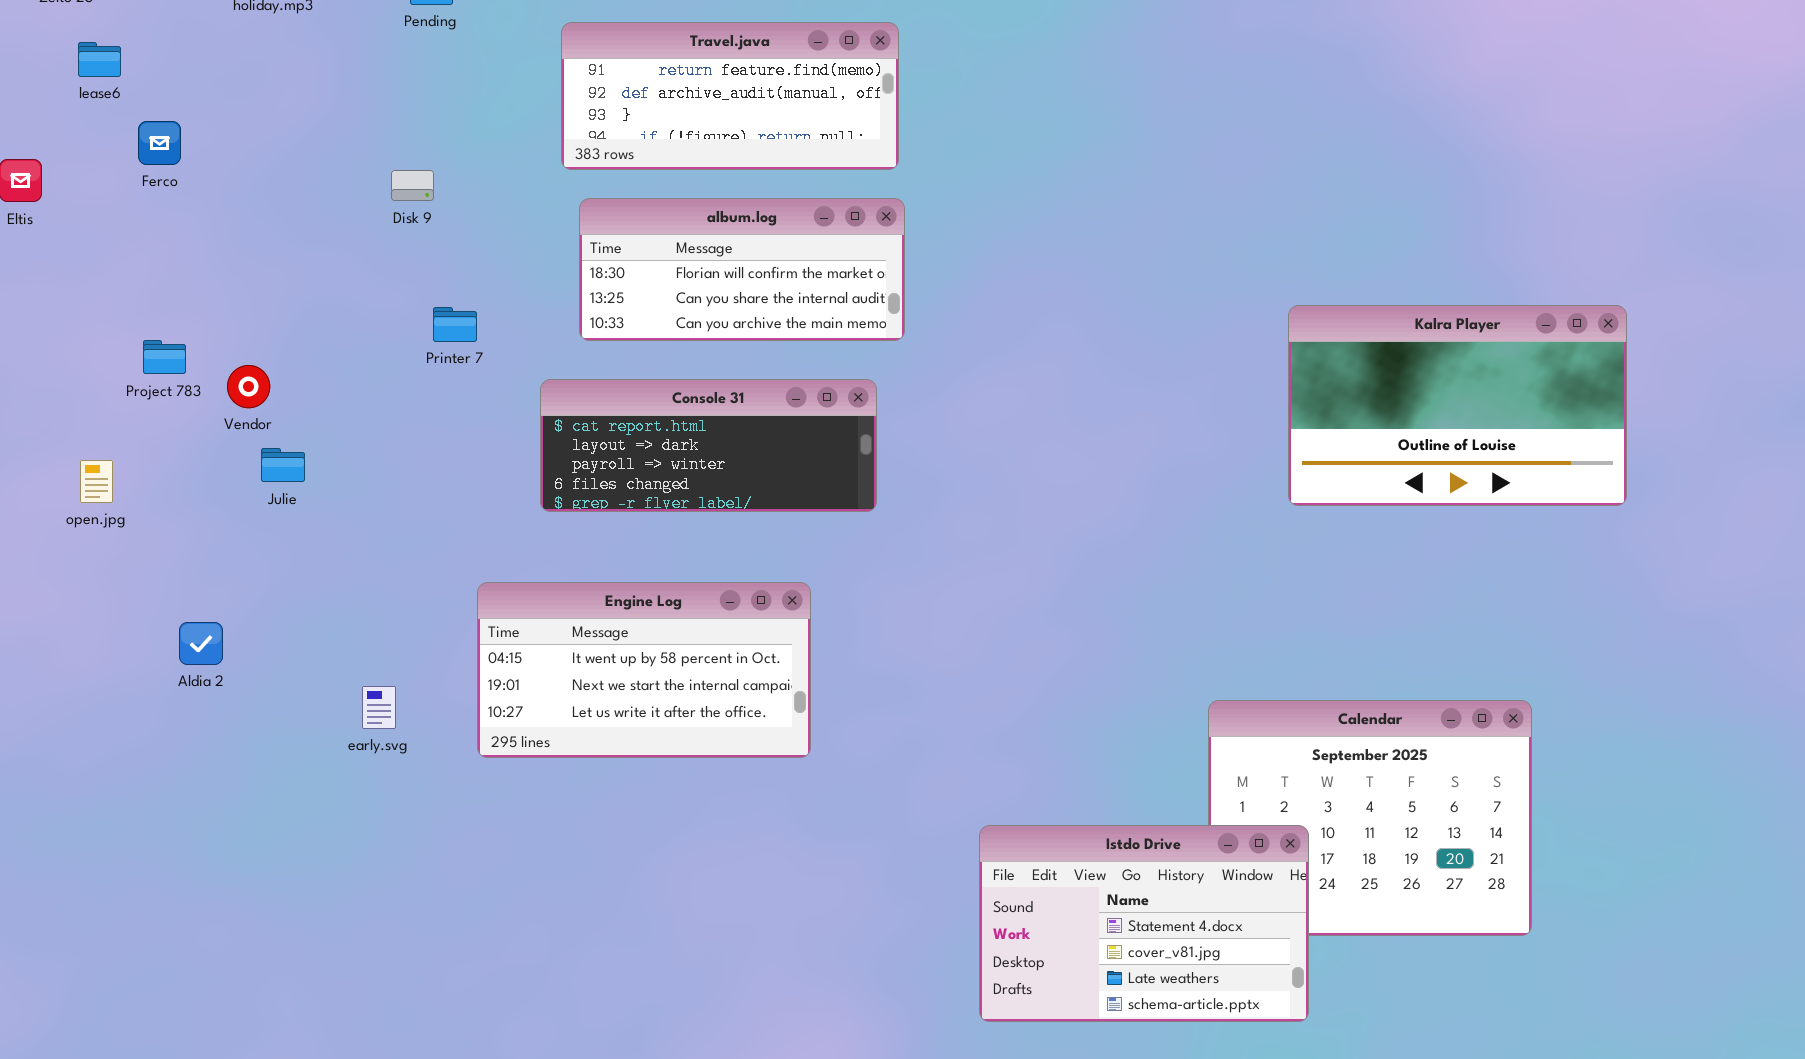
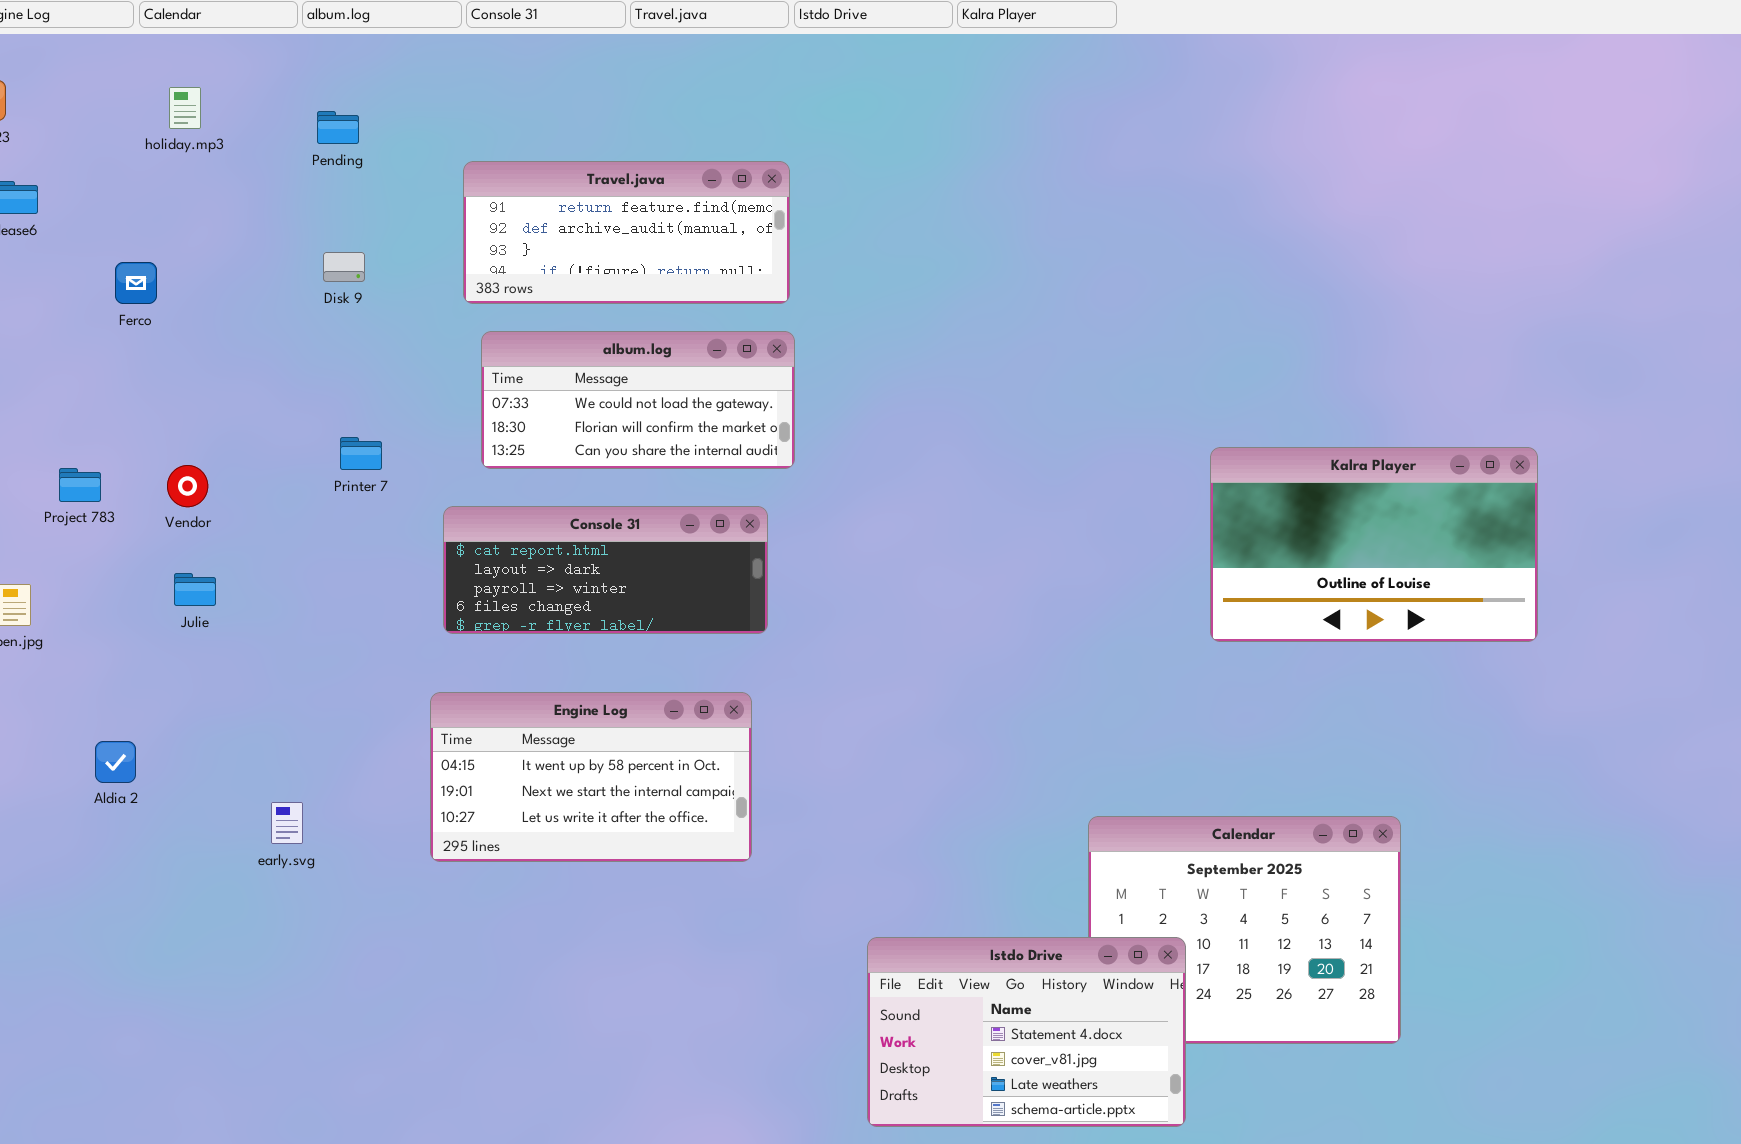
Ferco: [138,121,181,165] -> [115,262,157,304], moved
Disk 9: [391,170,434,201] -> [323,252,365,282], moved
album.log: [579,198,905,341] -> [481,331,795,469], scrolled up 1 row
Kalra Player: [1288,305,1627,506] -> [1210,447,1538,642], moved
Vendor: [227,365,270,408] -> [167,465,208,507], moved
Engine Log: [477,582,811,758] -> [430,692,752,862], moved

